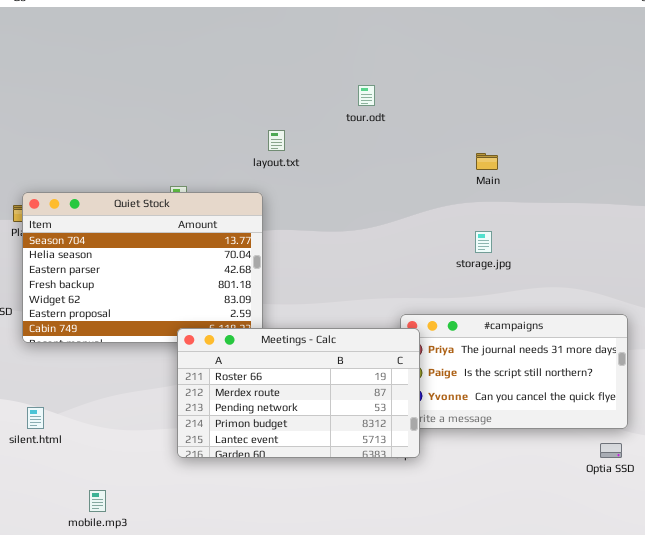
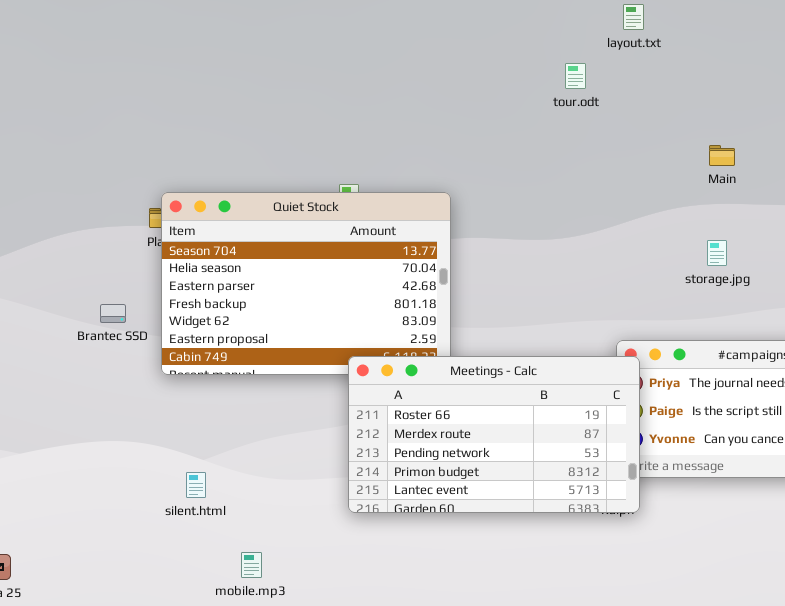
layout.txt: [268,130,285,151] -> [623,4,644,30], moved
silent.html: [27,407,44,429] -> [186,472,206,498], moved

